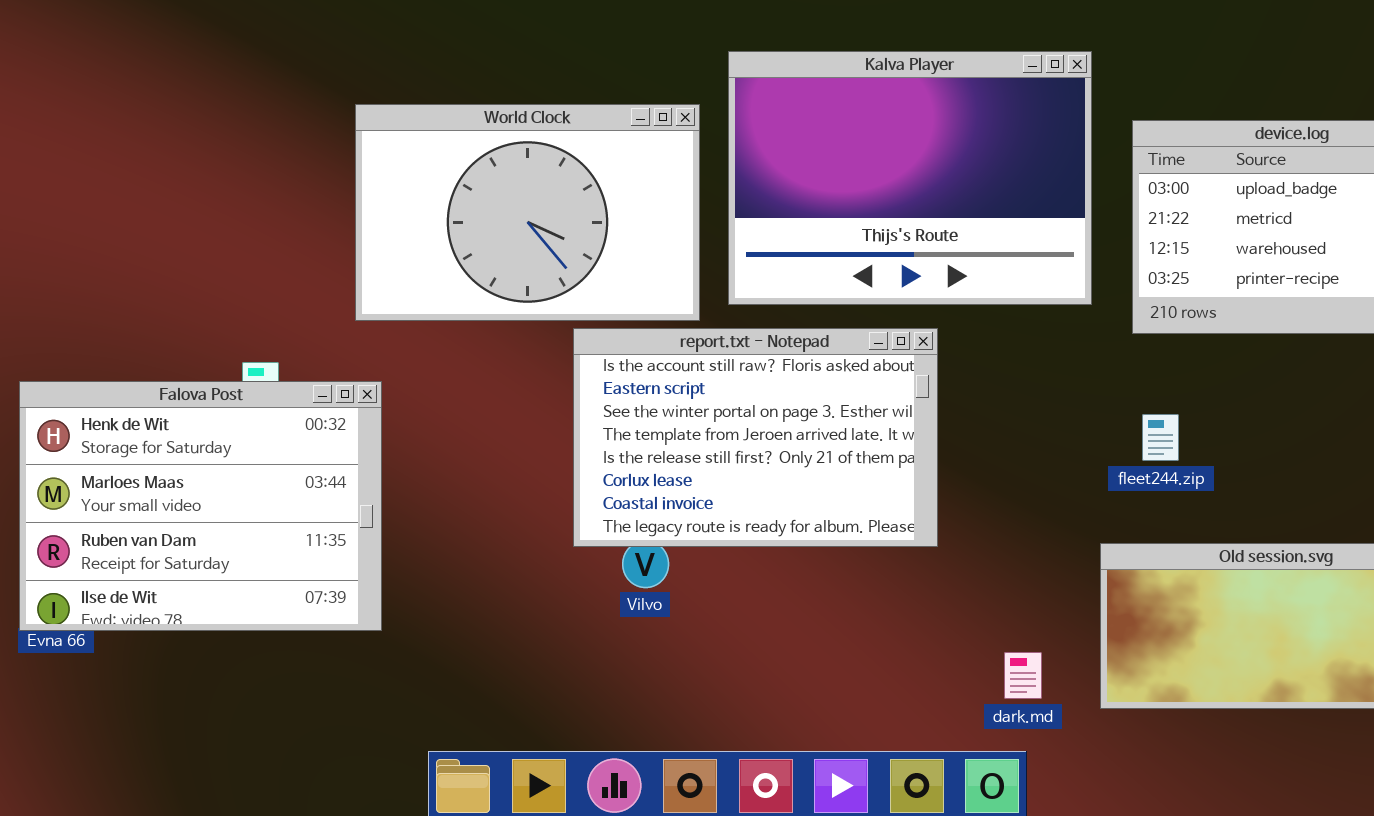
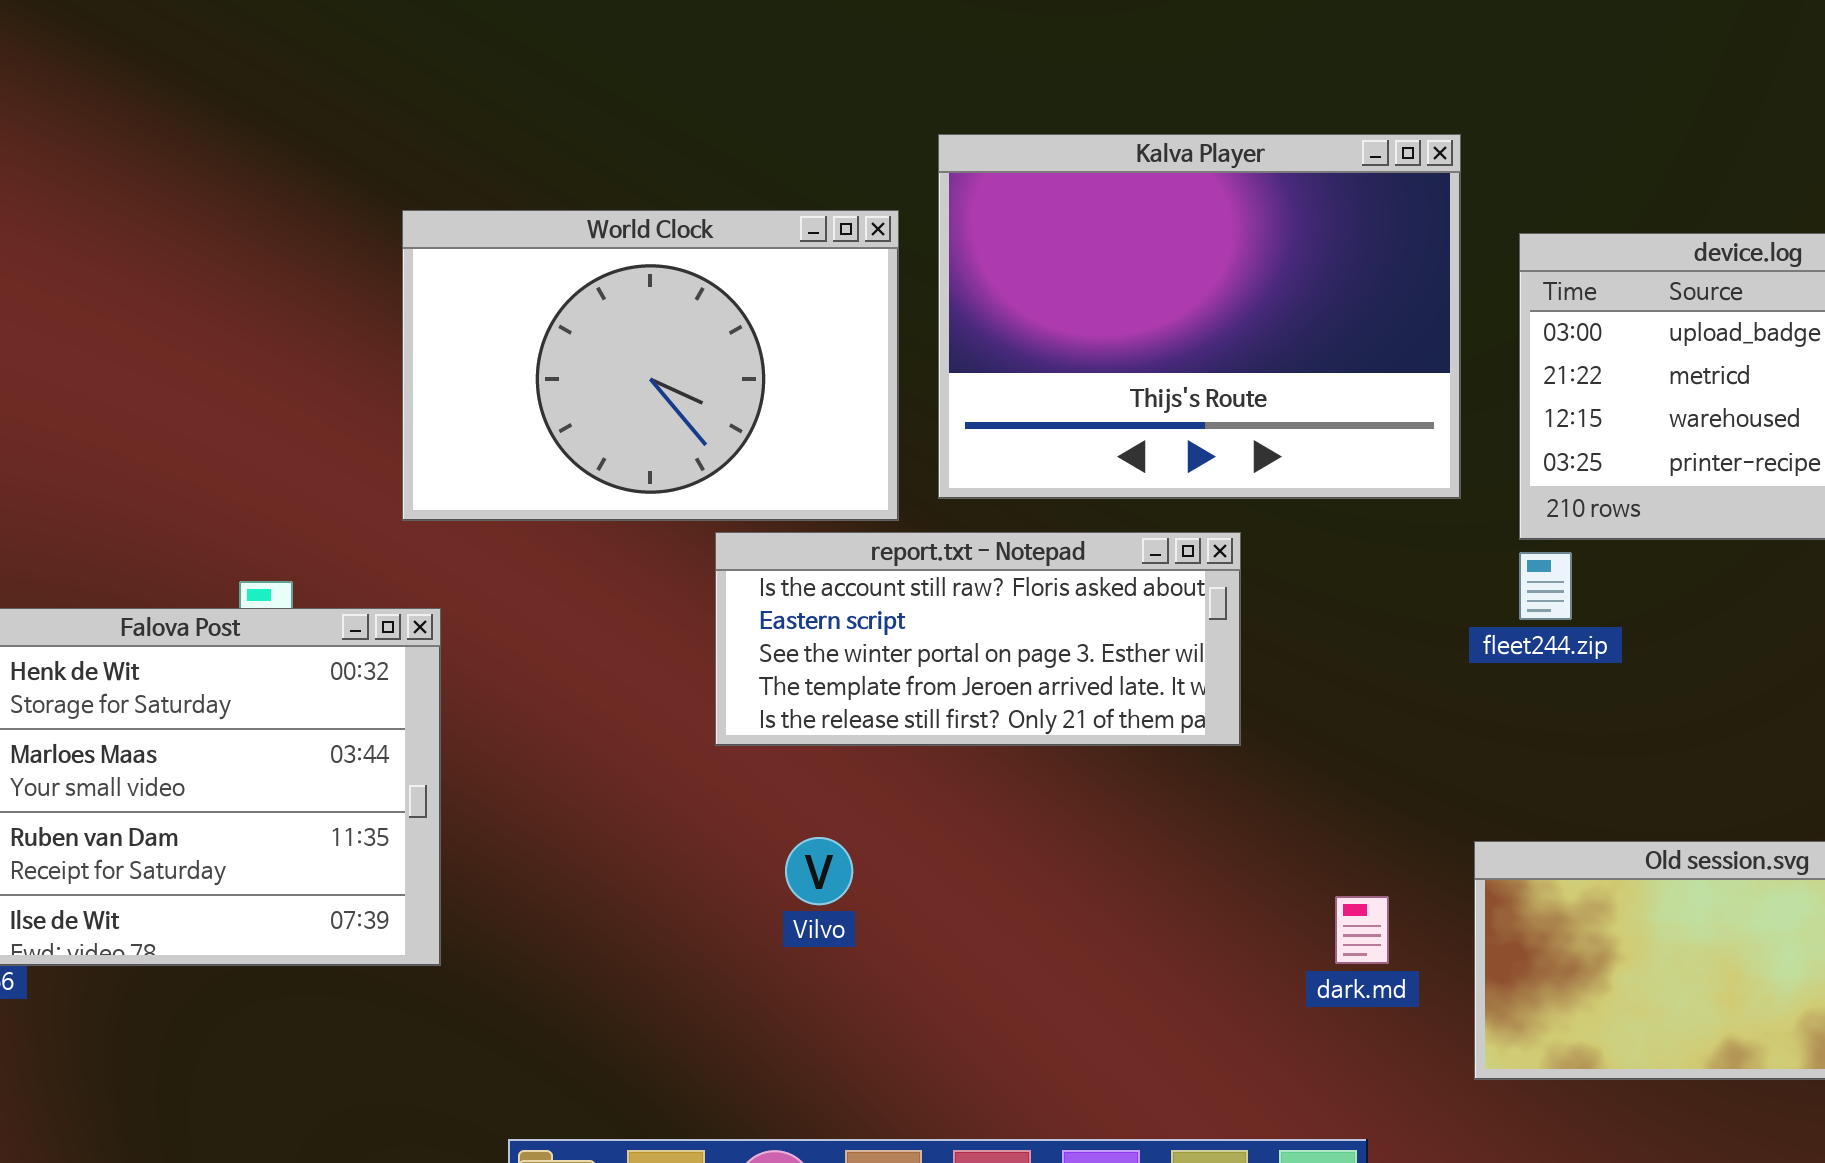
report.txt - Notepad: [573,328,938,547] -> [715,532,1241,746], resized
fleet244.zip: [1142,414,1179,461] -> [1519,552,1572,620], moved
dark.md: [1004,652,1042,699] -> [1335,896,1389,964], moved

